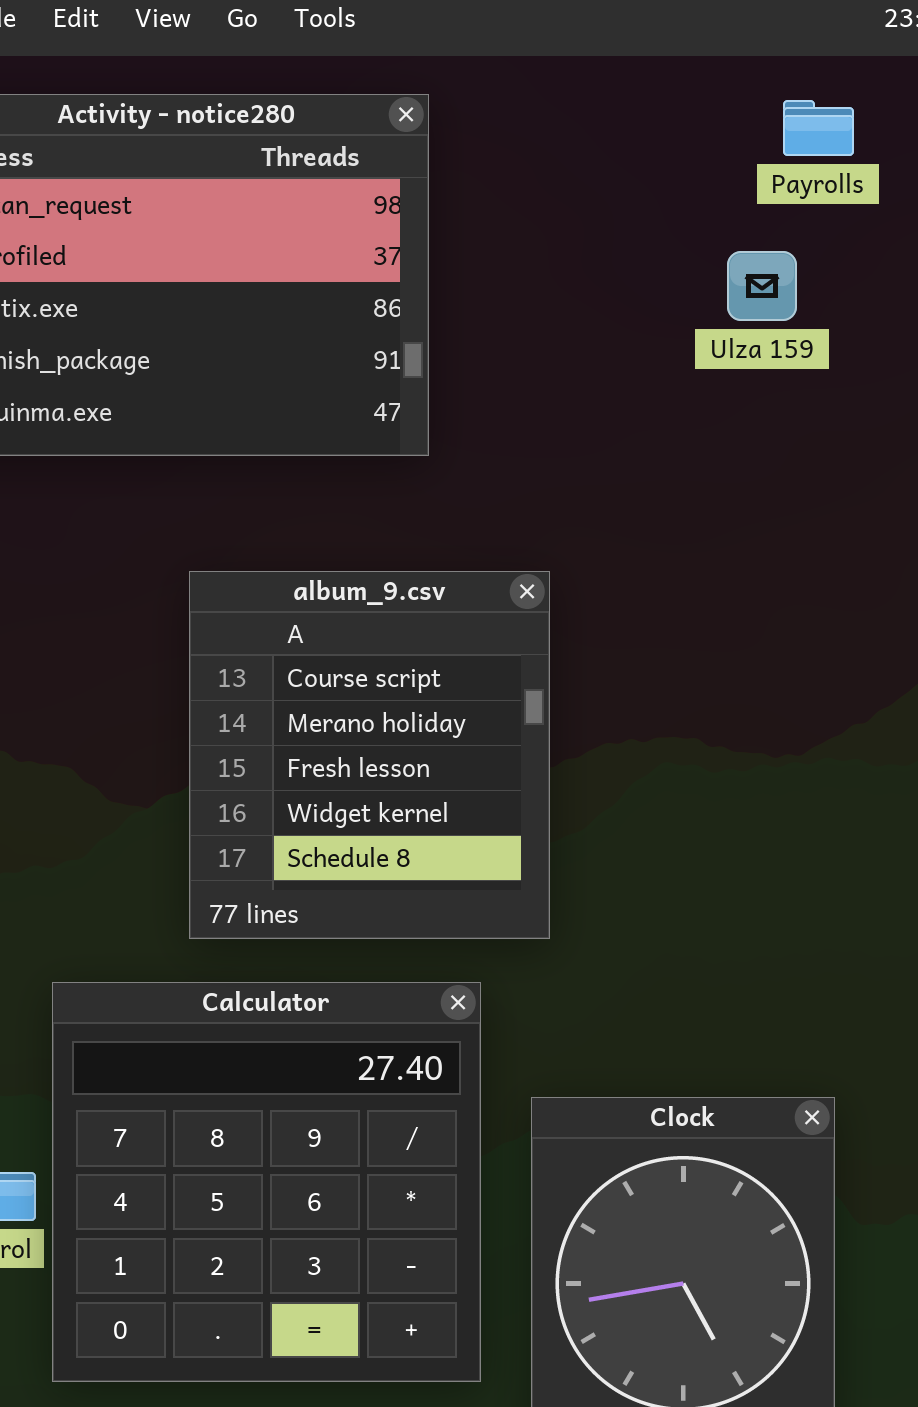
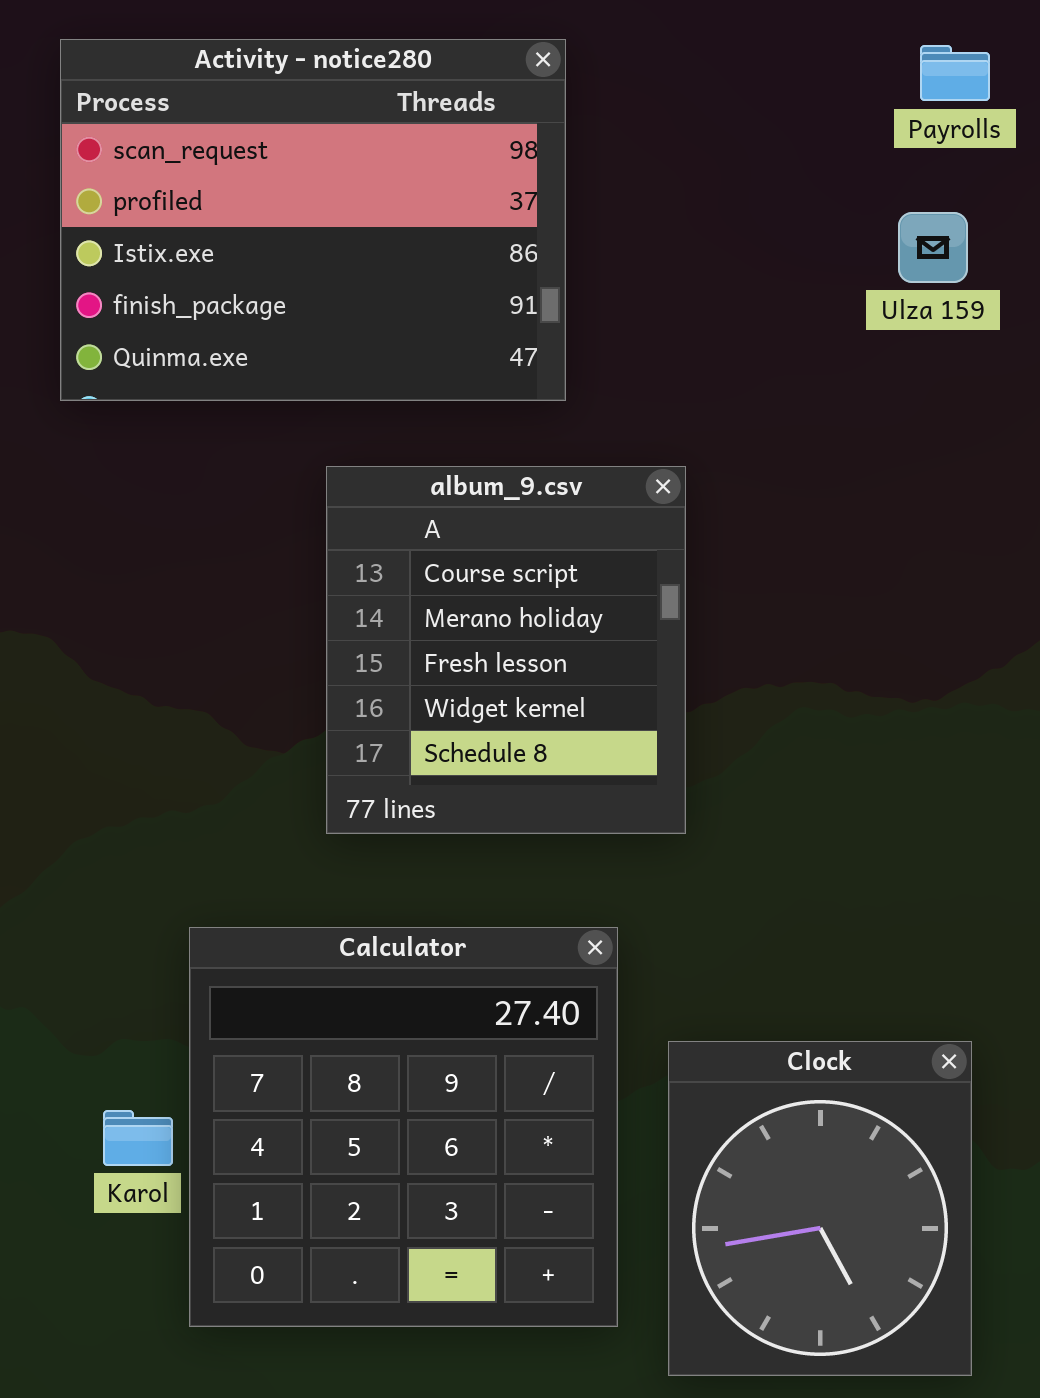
Ulza 159: [727,251,797,321] -> [898,212,968,283], moved
album_9.csv: [189,571,550,939] -> [326,466,686,834], moved

